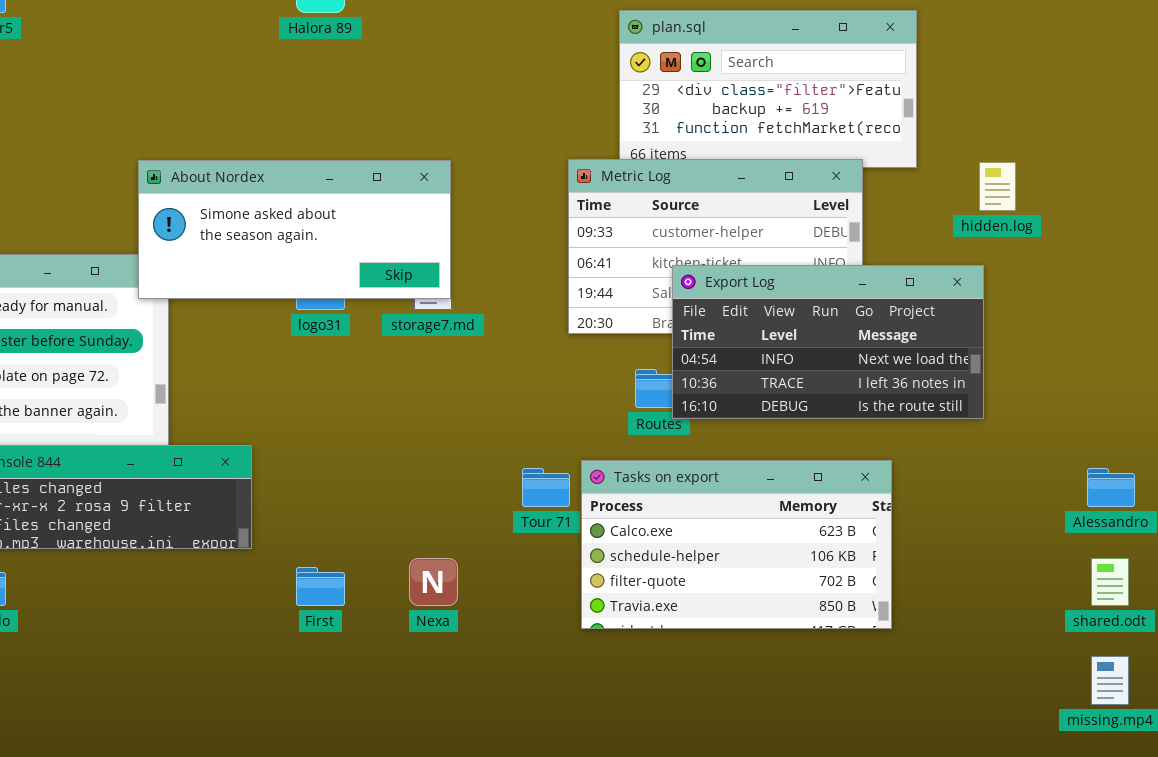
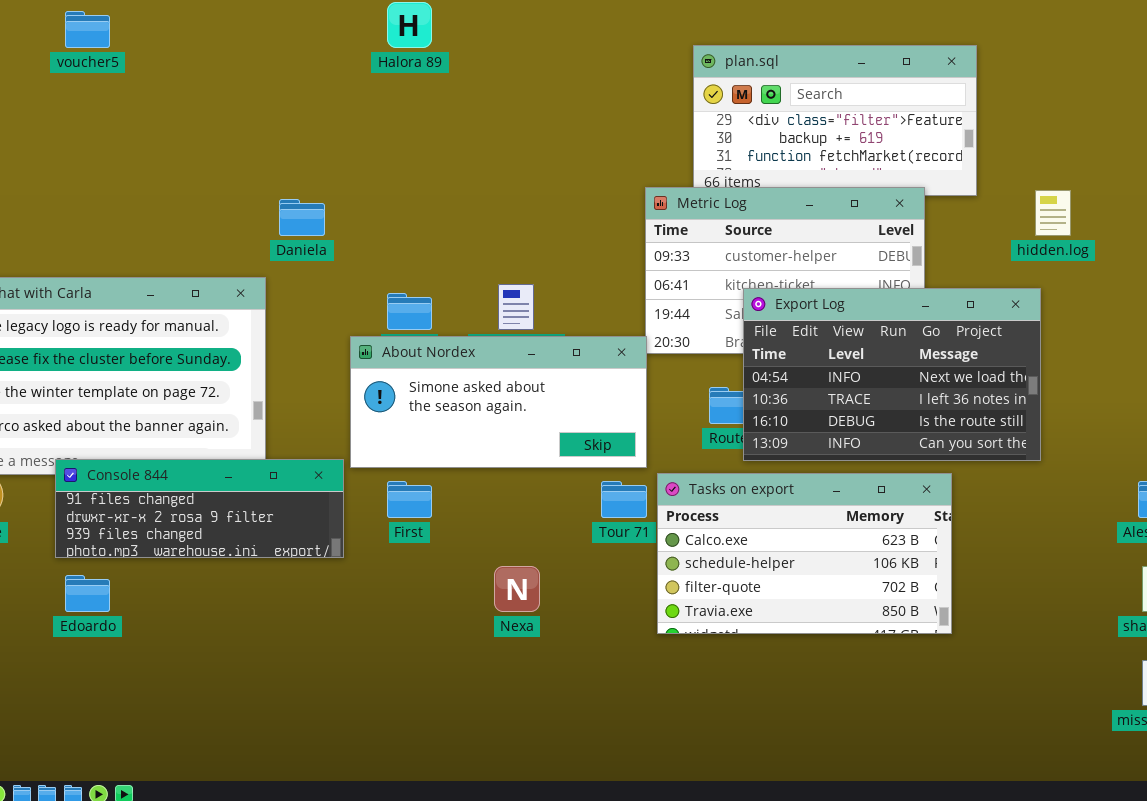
About Nordex: [138,160,451,299] -> [350,336,647,468], moved
Export Log: [672,265,984,419] -> [743,288,1041,461], resized
First: [296,567,345,606] -> [387,481,432,518], moved

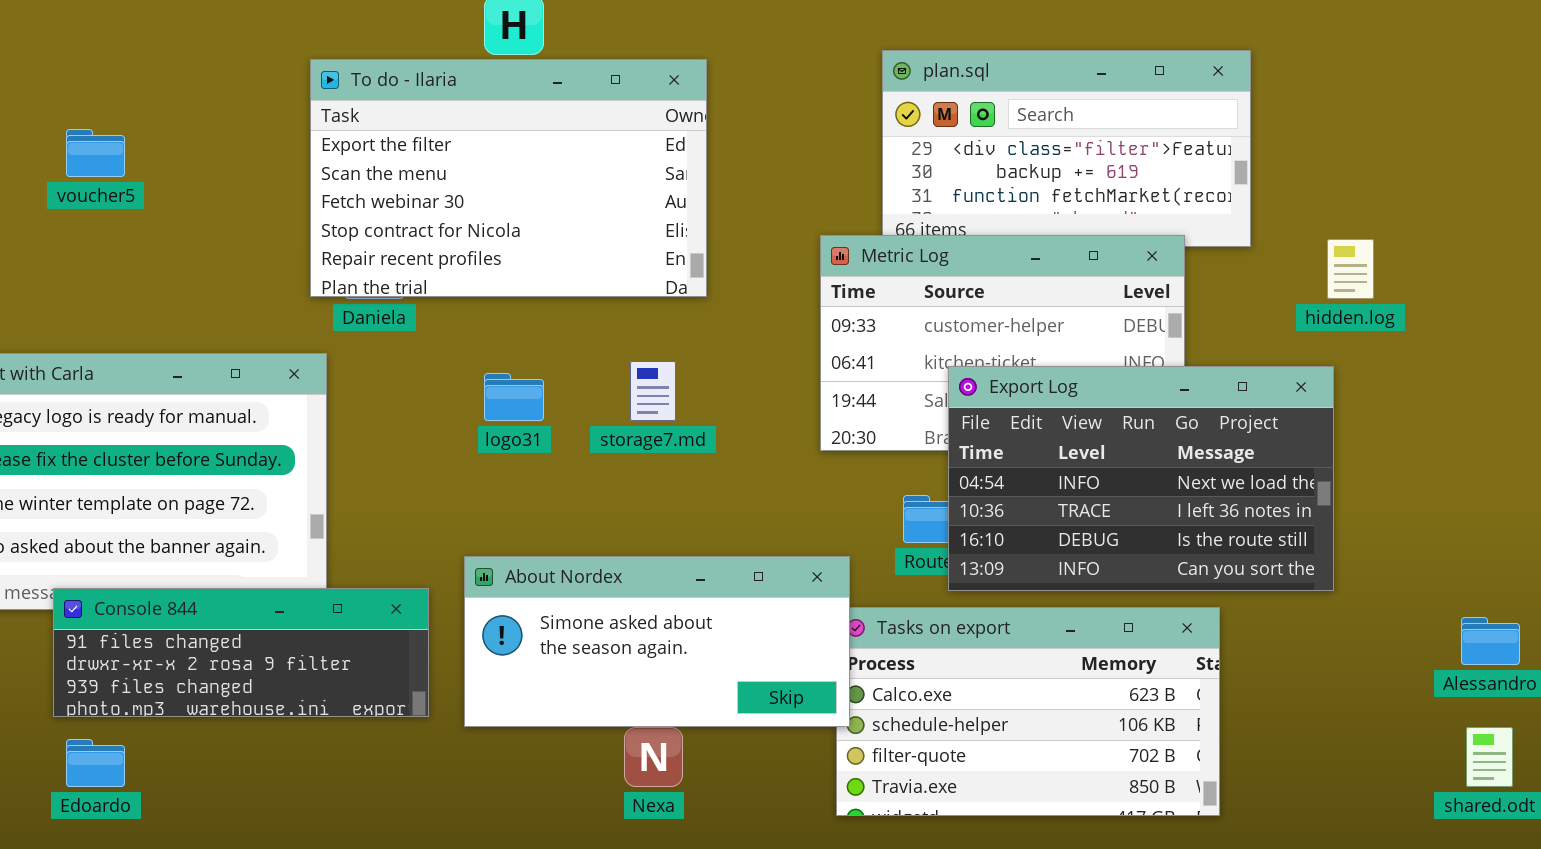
voucher5: [65,11,110,48] -> [66,129,125,177], moved
To do - Ilaria: none -> [310,59,707,297], opened
About Nordex: [350,336,647,468] -> [464,556,850,727], moved

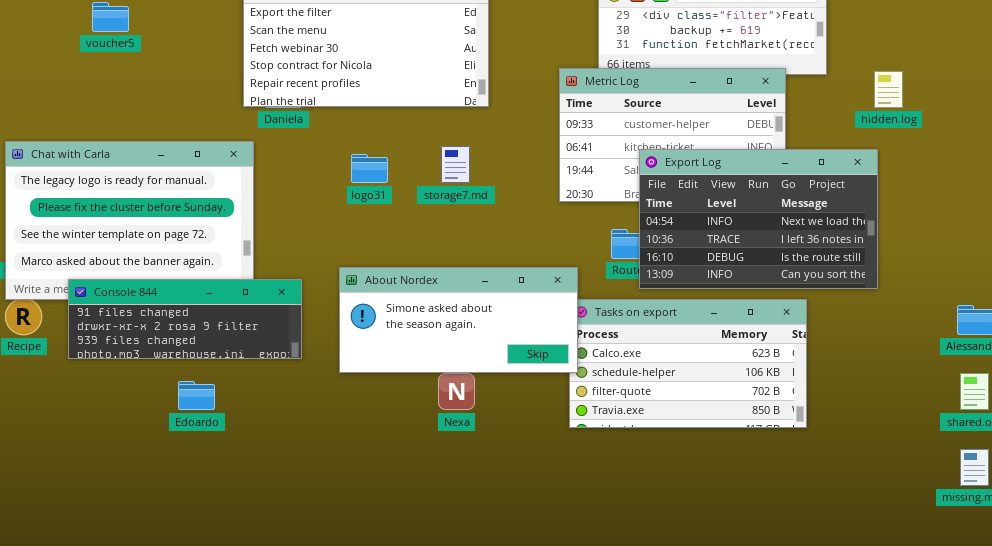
Console 844: [53,588,429,717] -> [68,279,302,359], moved
Edoardo: [66,739,125,787] -> [178,381,215,410], moved

